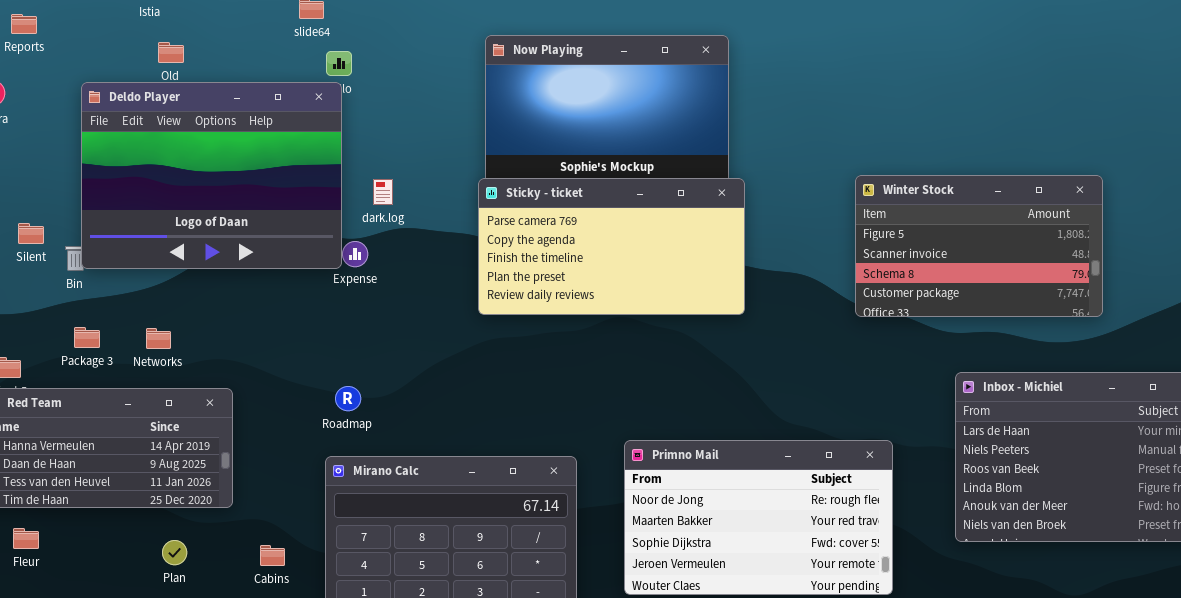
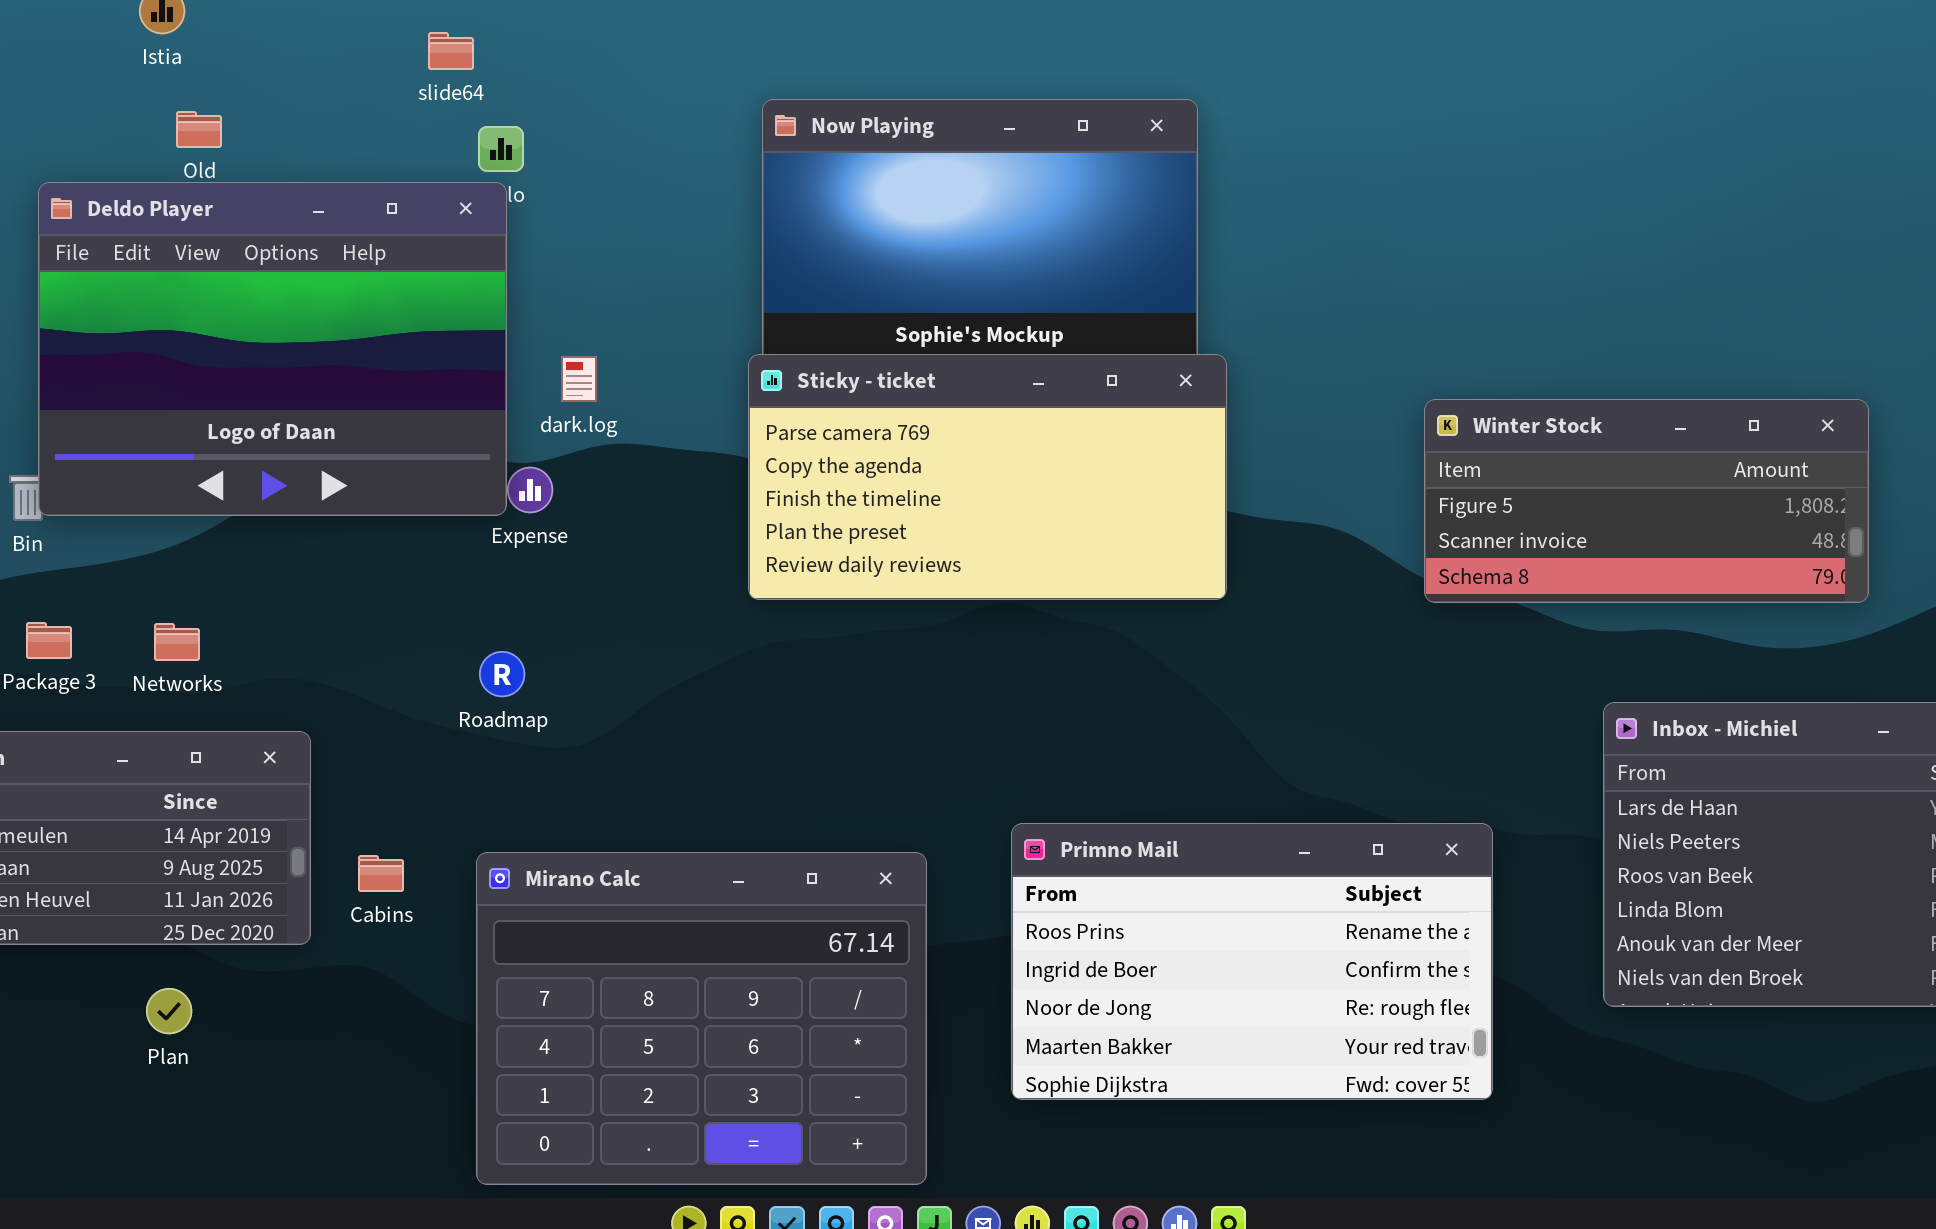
Winter Stock: [855,175,1103,317] -> [1424,399,1869,603], resized
Roadmap: [335,386,361,411] -> [479,651,525,697], moved
Primno Mail: [624,440,893,595] -> [1011,823,1493,1100], scrolled up 2 rows
Plan: [162,540,187,565] -> [146,988,192,1034], moved
Cabins: [260,545,285,566] -> [358,855,404,892], moved

